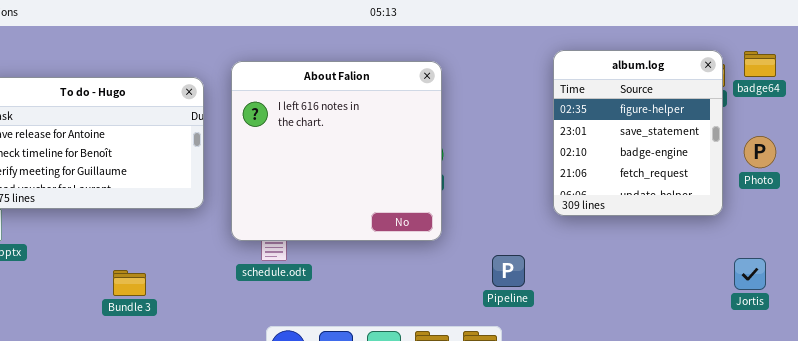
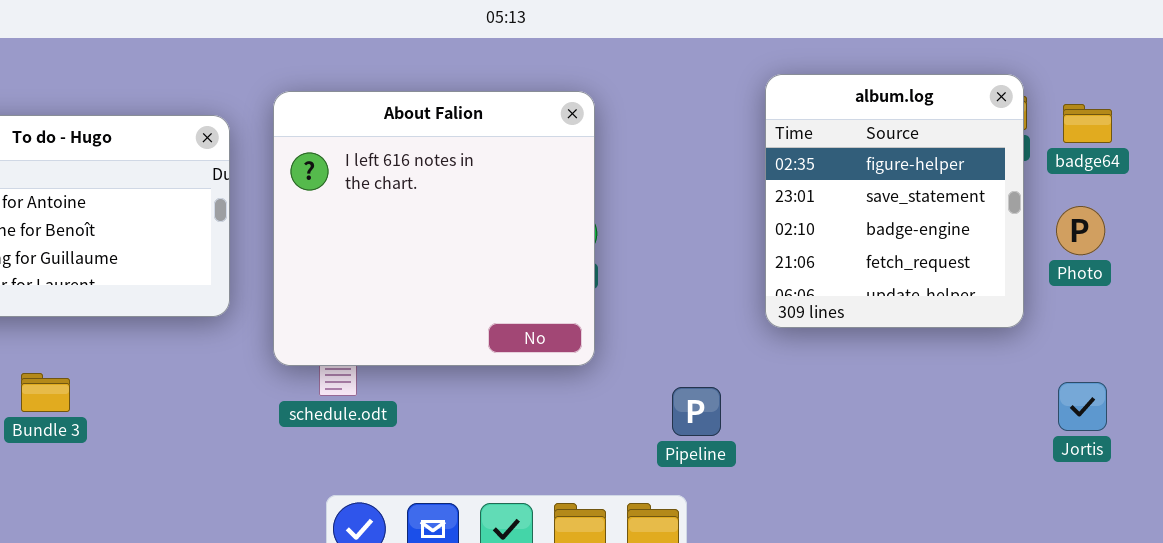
badge64: [744,51,776,77] -> [1063,104,1112,143], moved
Jortis: [734,258,766,290] -> [1058,382,1107,431], moved
Bundle 3: [113,270,146,296] -> [21,373,70,412], moved

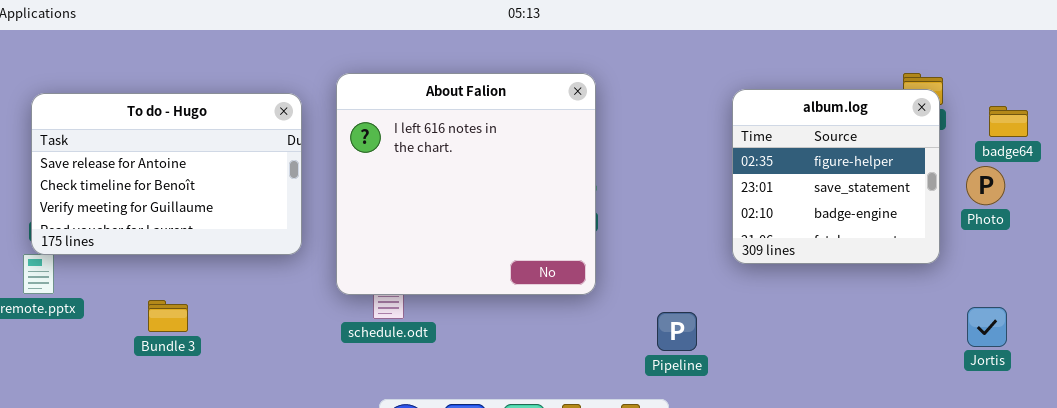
album.log: [765,74,1024,328] -> [732,89,940,264], resized
badge64: [1063,104,1112,143] -> [989,106,1028,137], moved
Bundle 3: [21,373,70,412] -> [148,300,188,332], moved

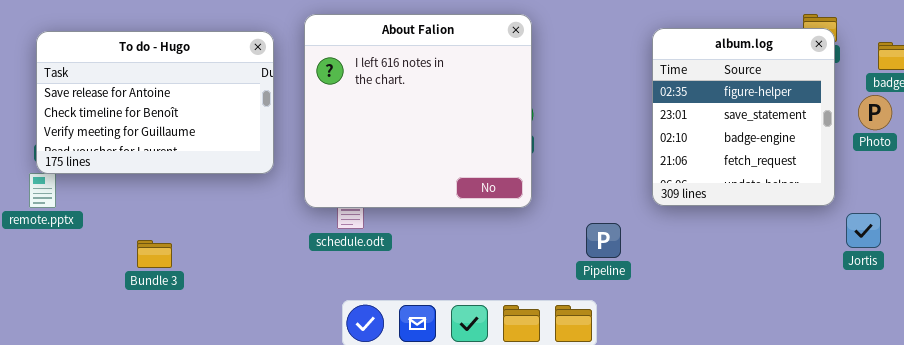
album.log: [732,89,940,264] -> [652,28,835,206], resized
Bundle 3: [148,300,188,332] -> [137,240,172,268], moved
Jortis: [967,307,1007,347] -> [846,213,881,248], moved

